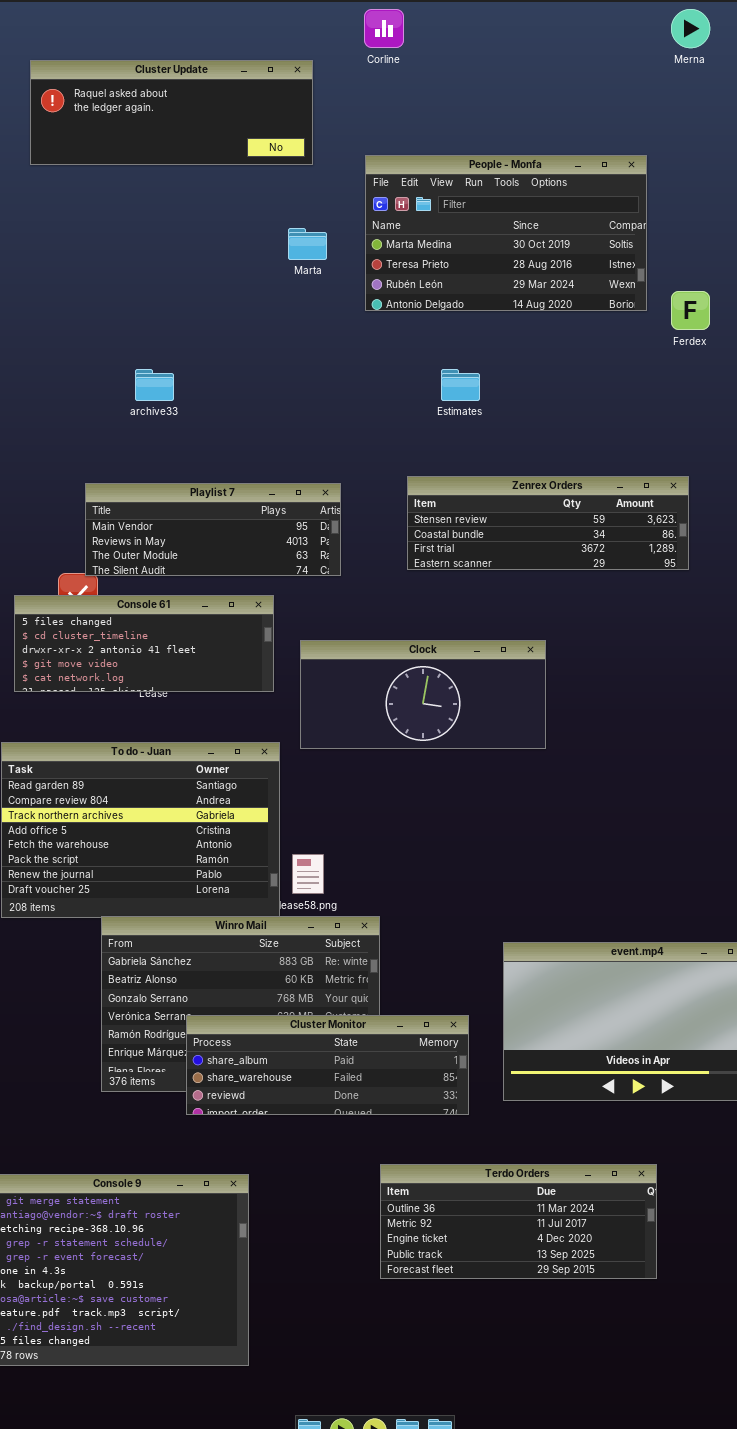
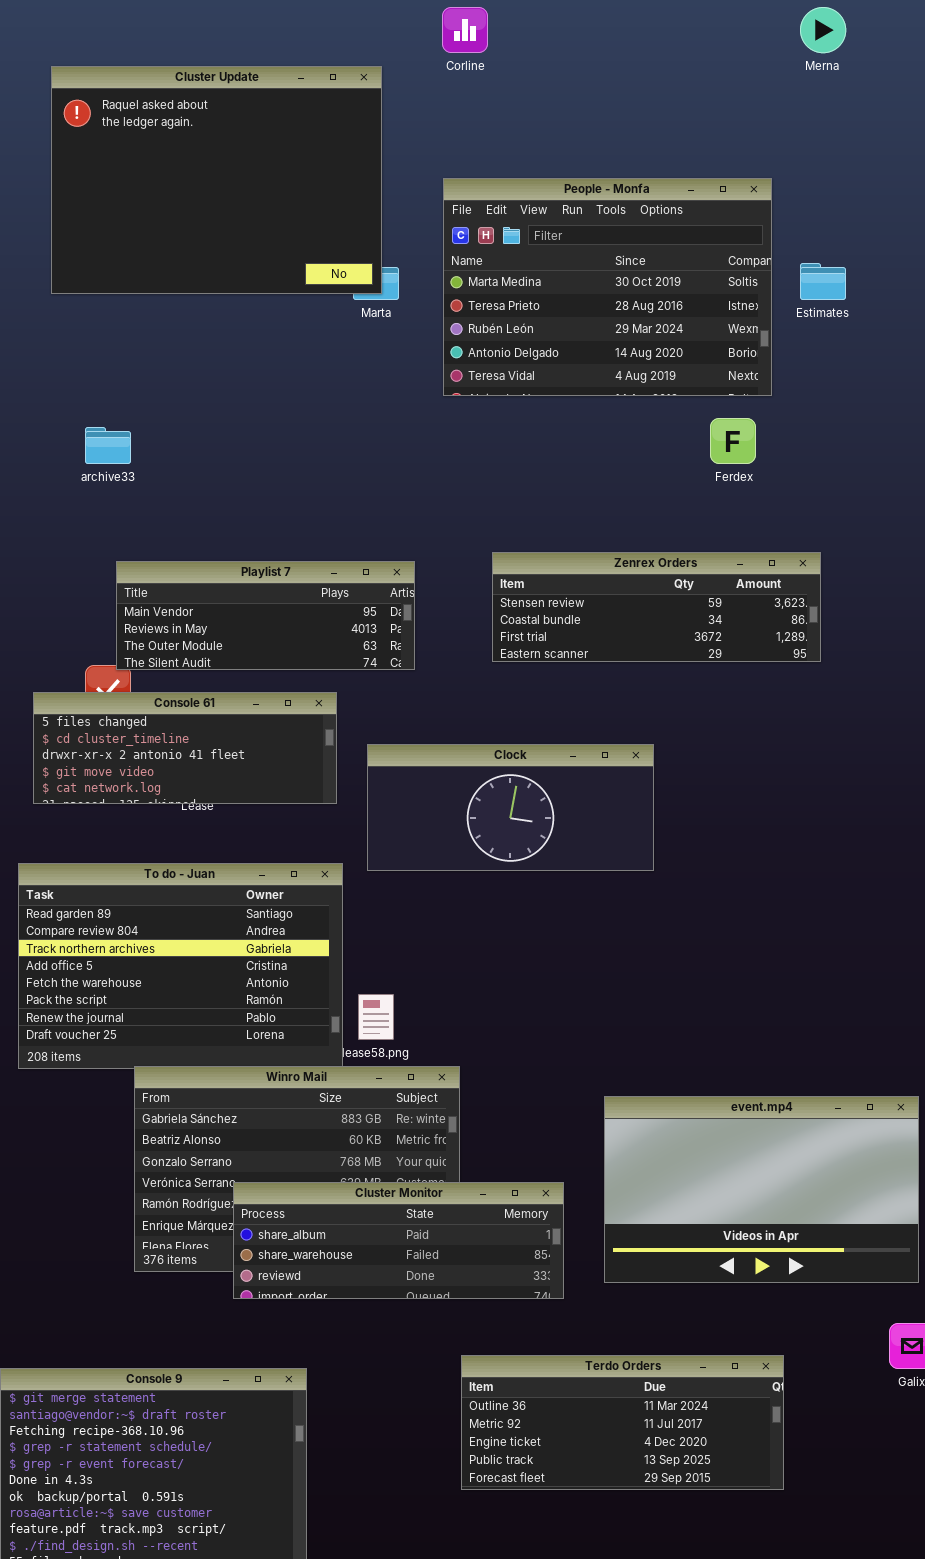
Cluster Update: [30,60,313,165] -> [51,66,382,294], resized
People - Monfa: [365,155,647,311] -> [443,178,772,396], resized
Ferdex: [671,291,710,330] -> [710,418,756,464], moved
archive33: [135,369,174,401] -> [85,427,131,464], moved
Estimates: [441,369,480,401] -> [800,263,846,300], moved

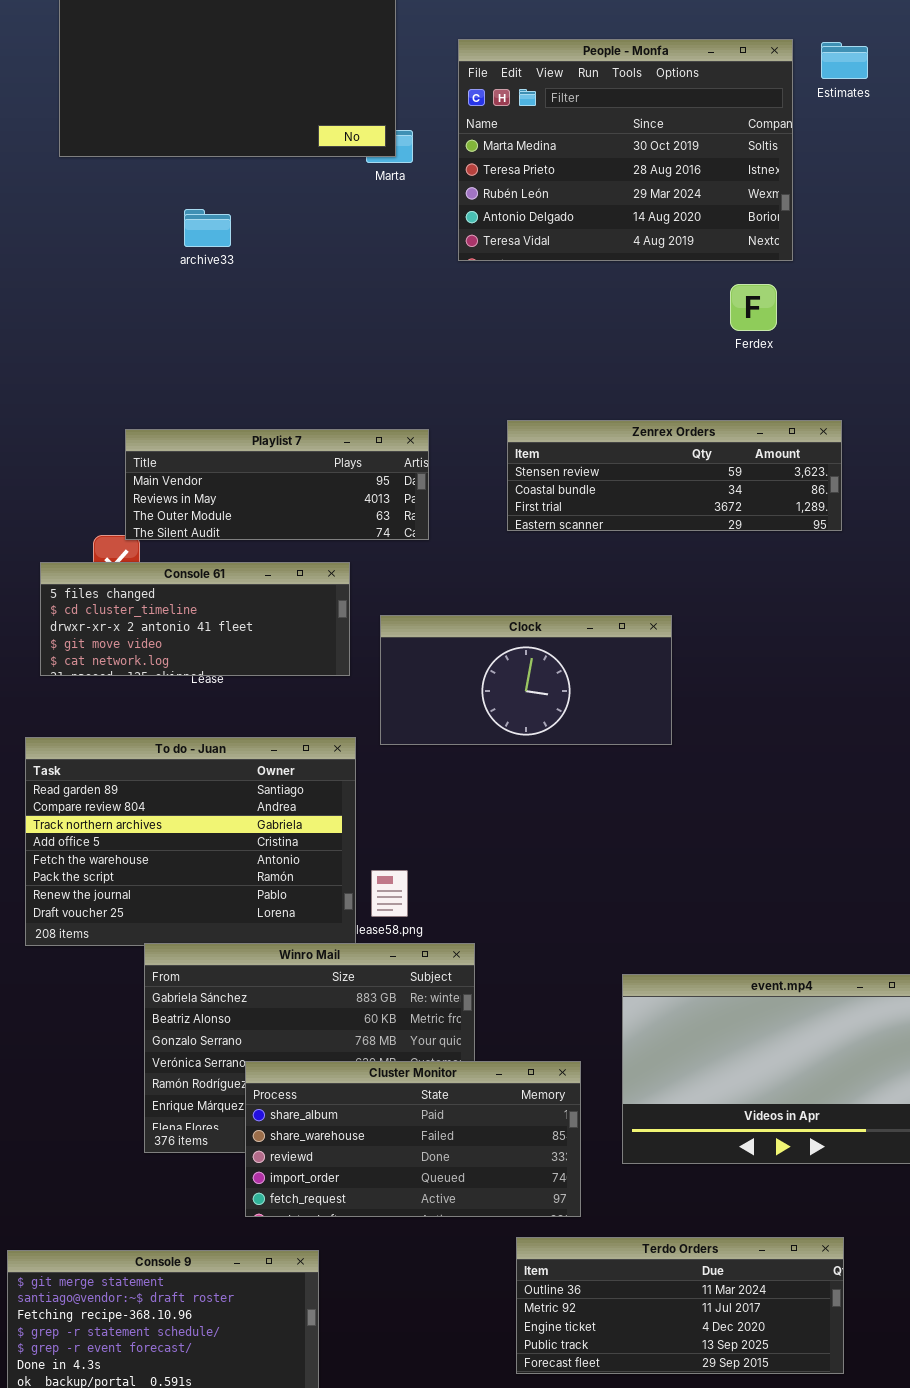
Estimates: [800,263,846,300] -> [821,42,868,79], moved
archive33: [85,427,131,464] -> [184,209,231,247], moved
Cluster Monitor: [233,1182,564,1299] -> [245,1061,581,1217], resized
Terdo Orders: [461,1355,784,1490] -> [516,1237,844,1374], moved

